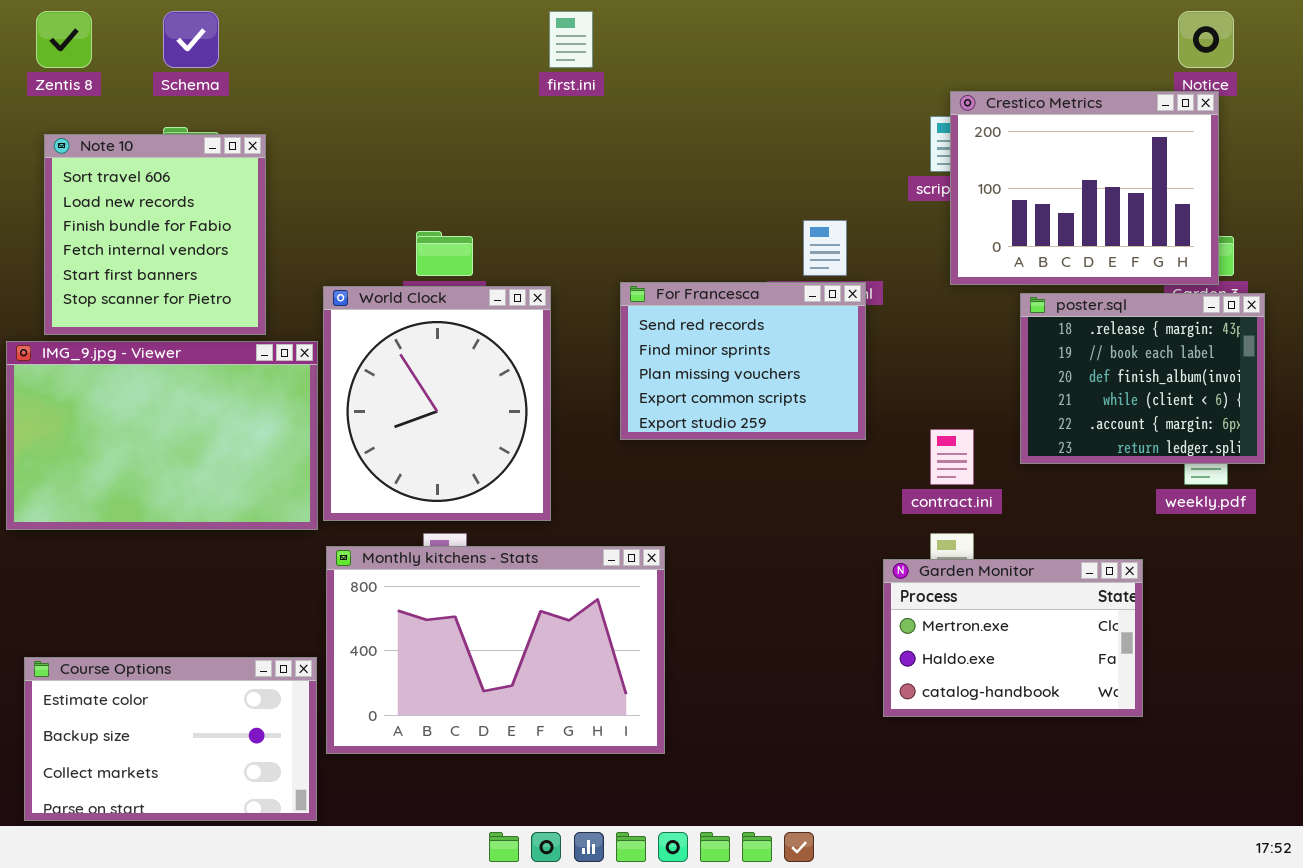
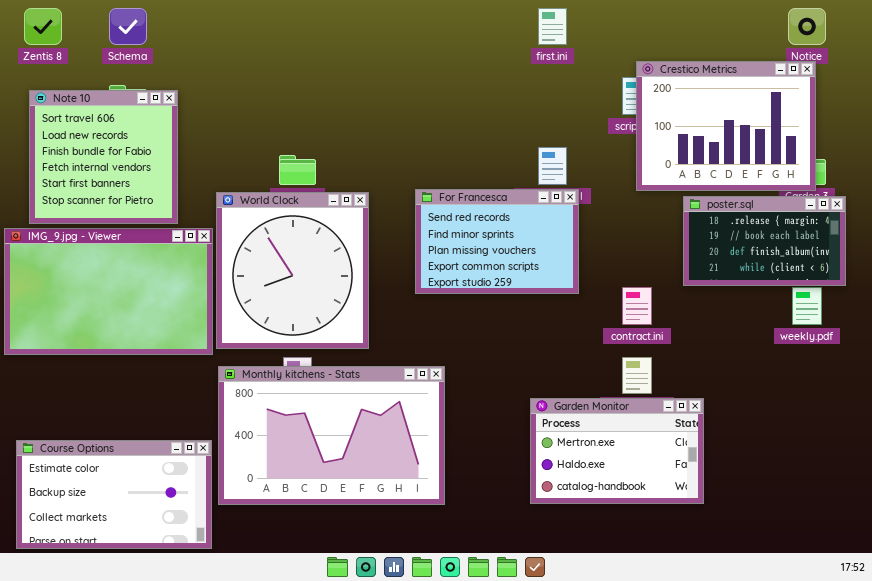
first.ini: [549,11,593,68] -> [538,8,567,45], moved
poster.sql: [1020,293,1265,464] -> [683,196,846,286], resized
Garden Monitor: [883,559,1143,717] -> [530,398,704,504], moved

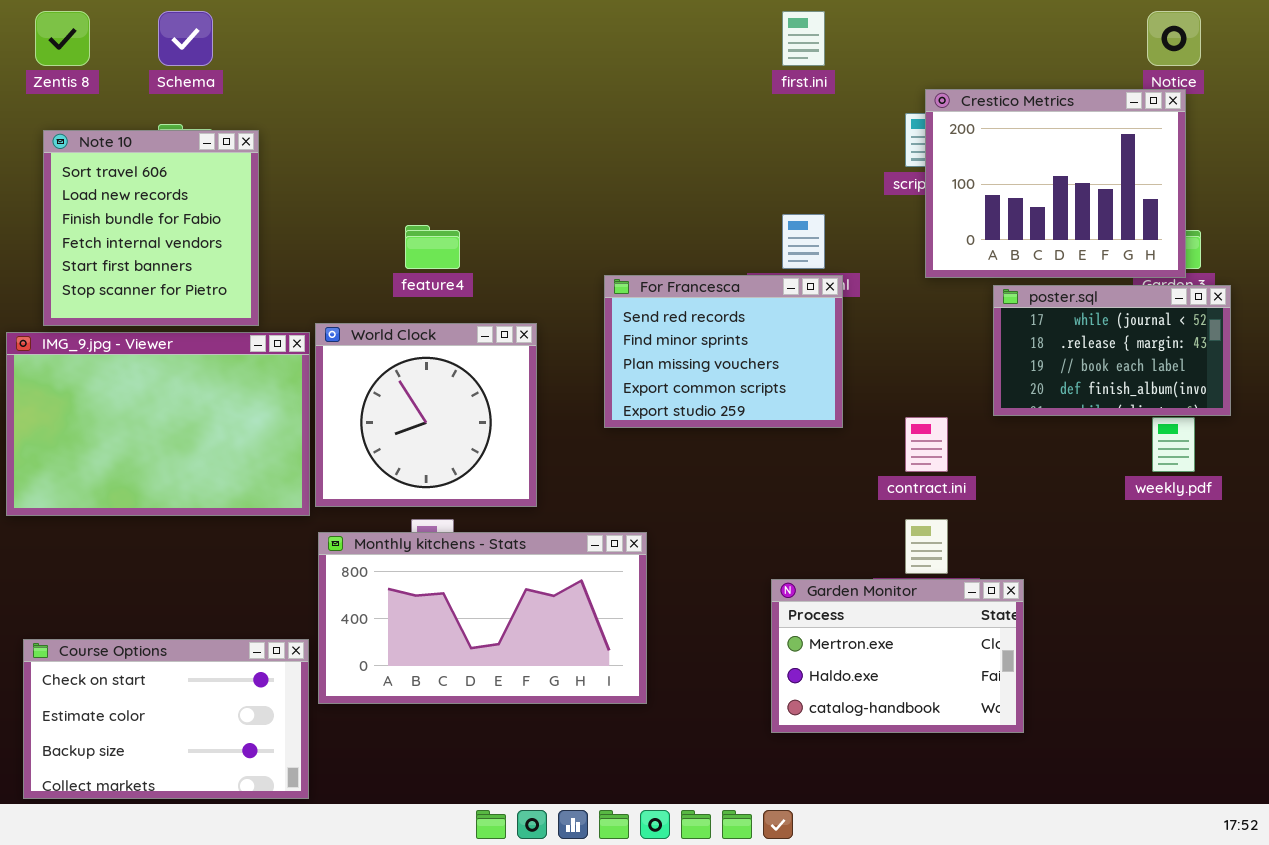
World Clock: [216,192,369,349] -> [315,323,537,507], resized
poster.sql: [683,196,846,286] -> [993,285,1231,416], scrolled up 1 row
Monthly kitchens - Stats: [218,366,445,505] -> [318,532,647,704], resized
Course Options: [16,440,212,549] -> [23,639,309,799], scrolled up 1 row

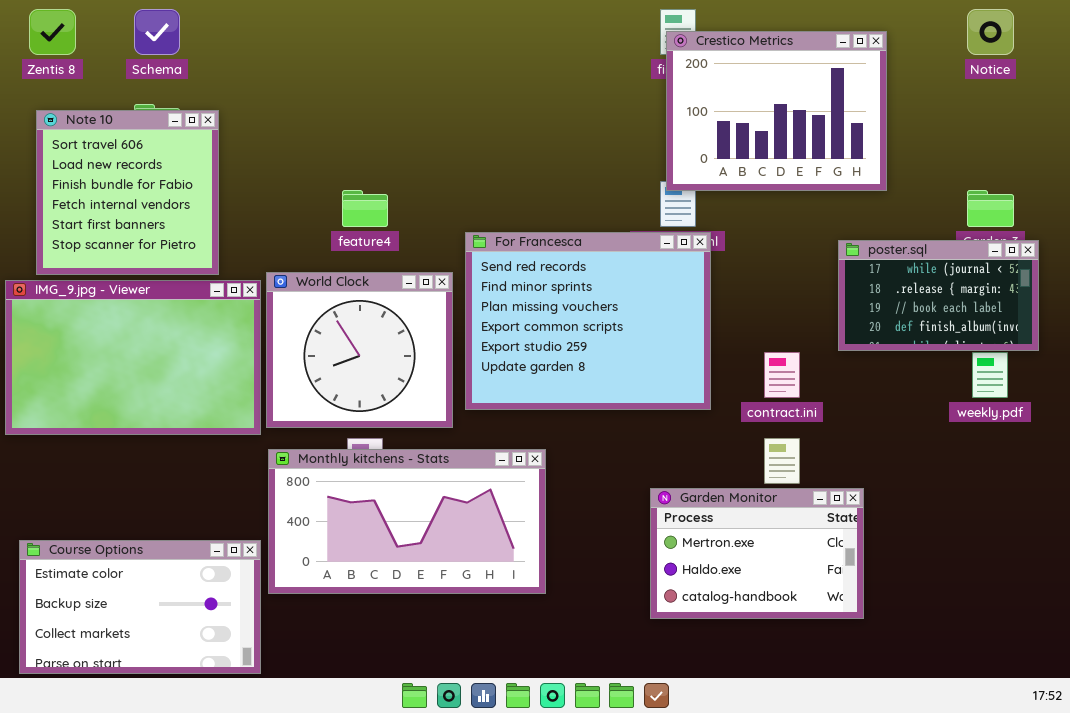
Crestico Metrics: [925,89,1186,278] -> [666,31,887,191], moved
For Francesca: [604,275,843,428] -> [465,232,711,410], resized
Course Options: [23,639,309,799] -> [19,540,261,674], scrolled down 1 row

